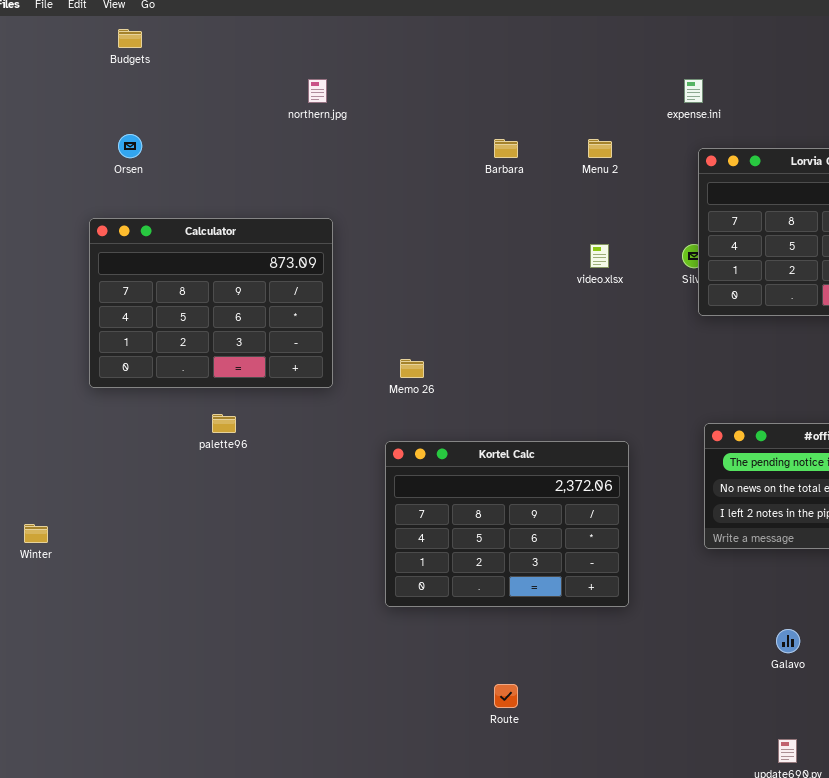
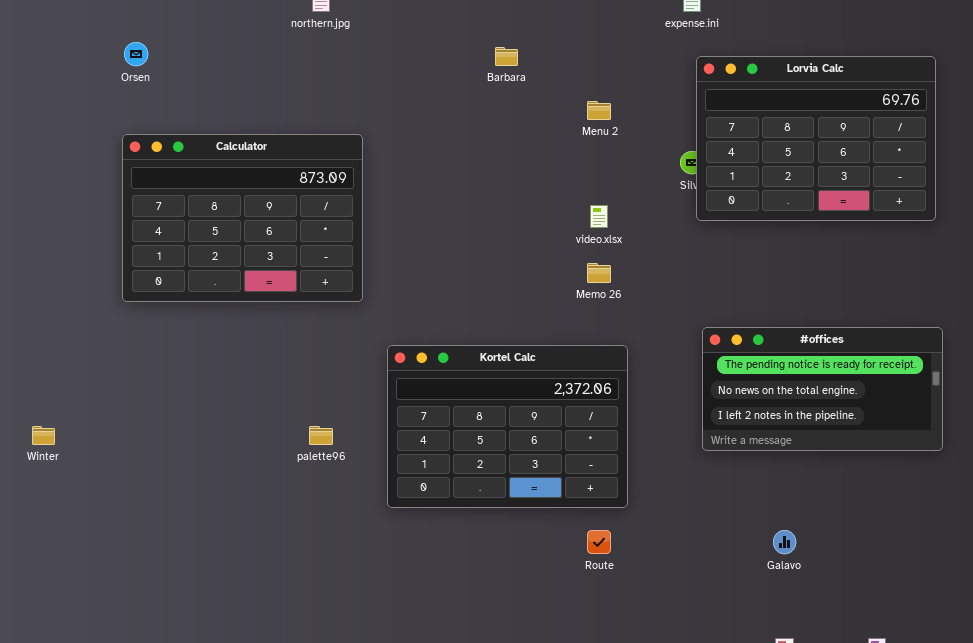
Menu 2: [588,139,612,158] -> [587,101,611,120], moved
Calculator: [89,218,333,388] -> [122,134,363,302], moved
video.xlsx: [590,244,609,268] -> [590,205,608,228], moved
Memo 26: [400,359,424,378] -> [587,263,611,283], moved
palette96: [212,414,236,433] -> [309,426,333,445], moved
Route: [494,684,518,708] -> [587,530,611,554], moved

